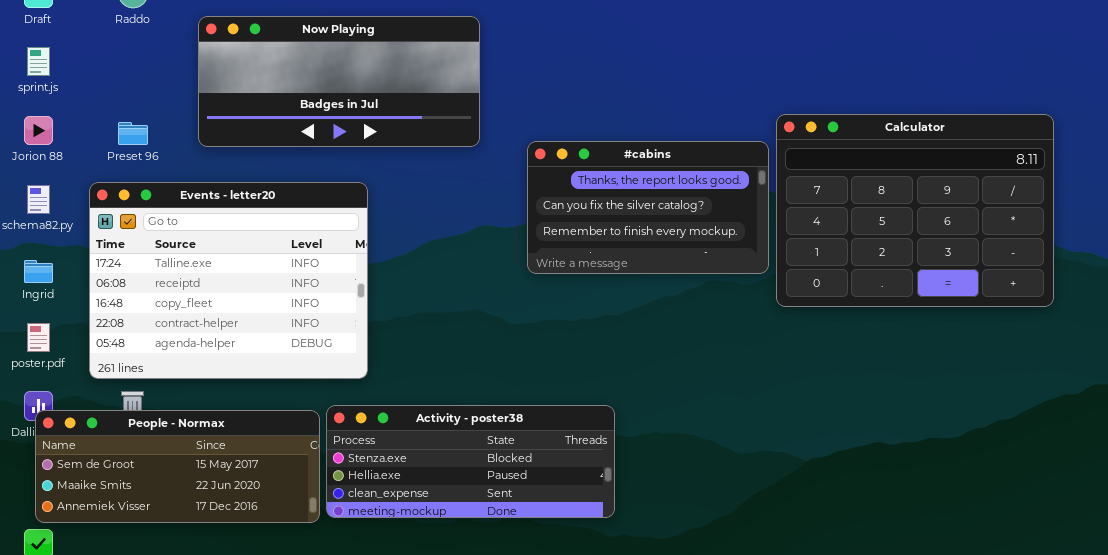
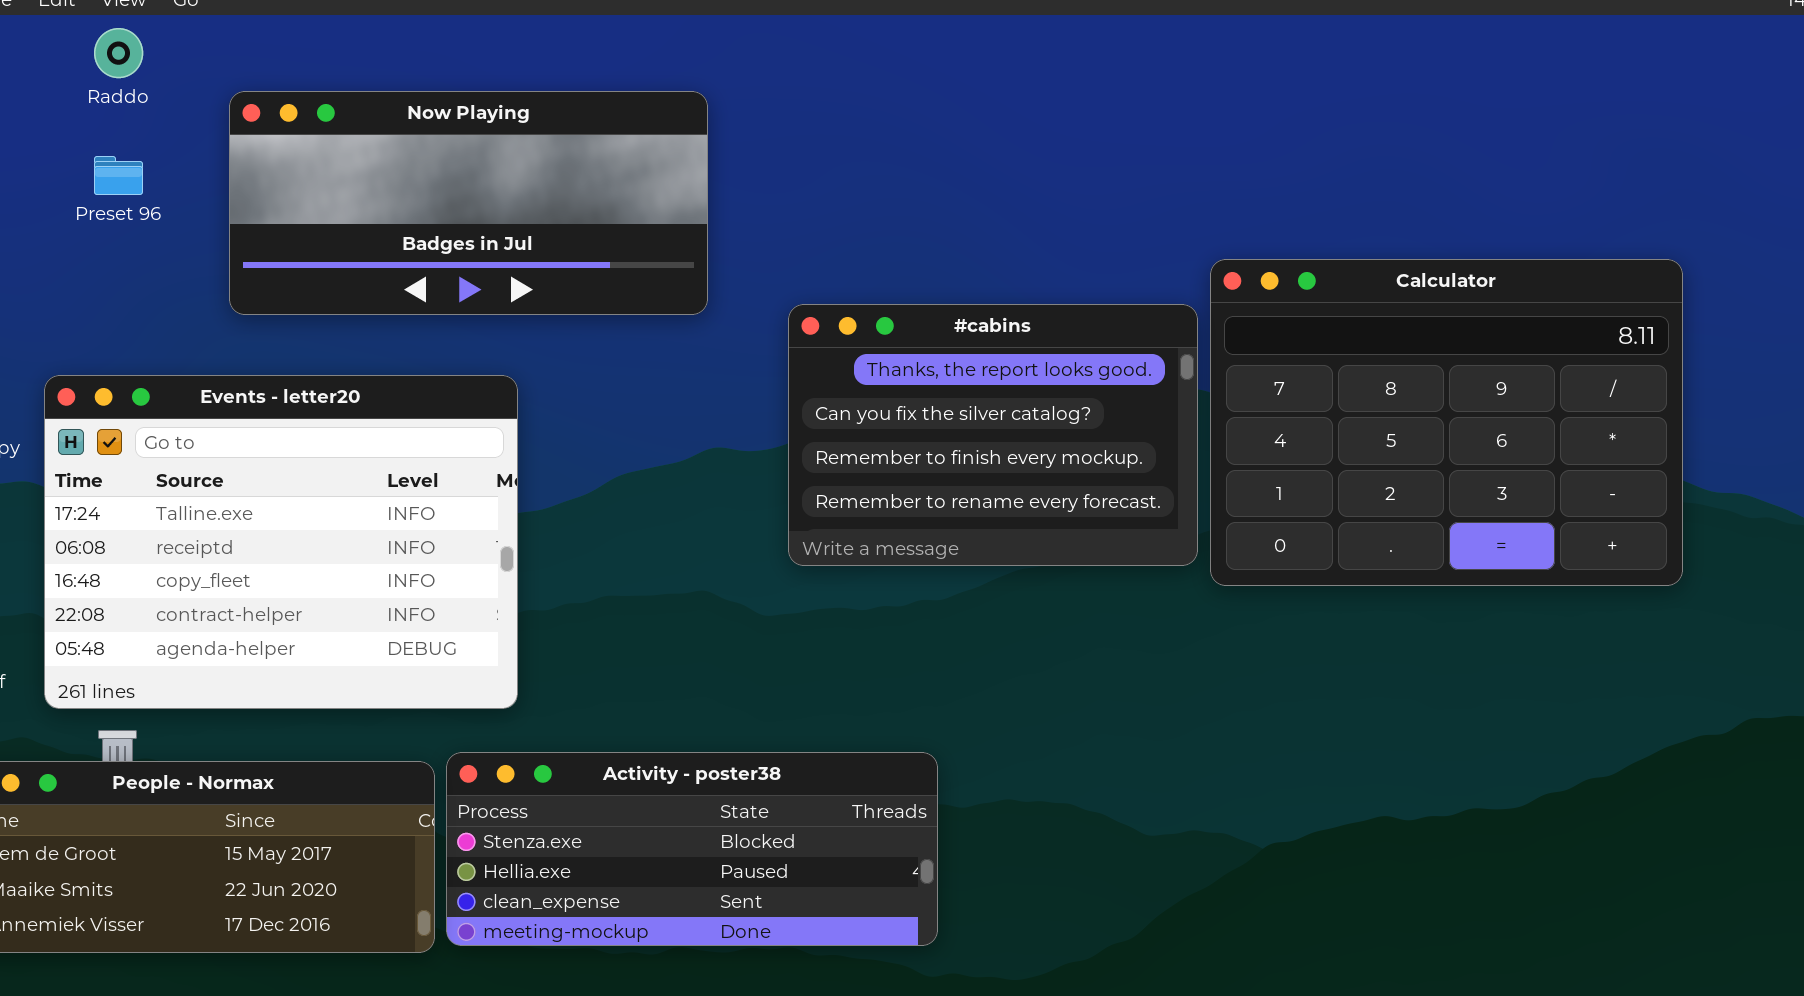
Preset 96: [118,122,148,145] -> [94,156,143,195], moved
#cabins: [527,141,769,274] -> [788,304,1198,566], resized

